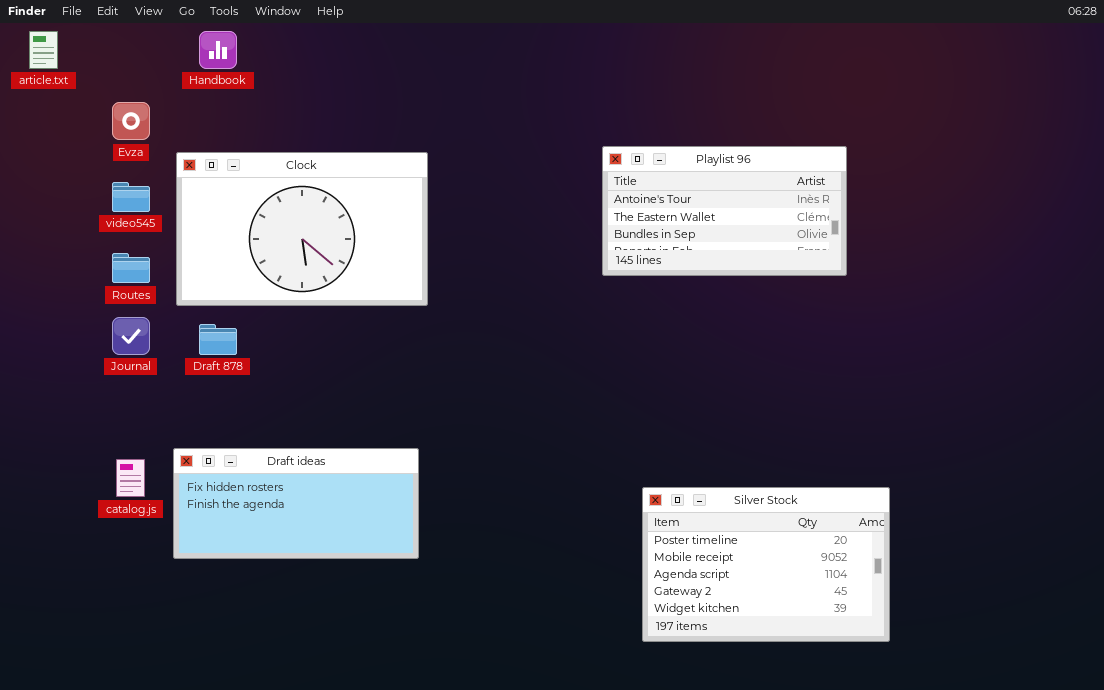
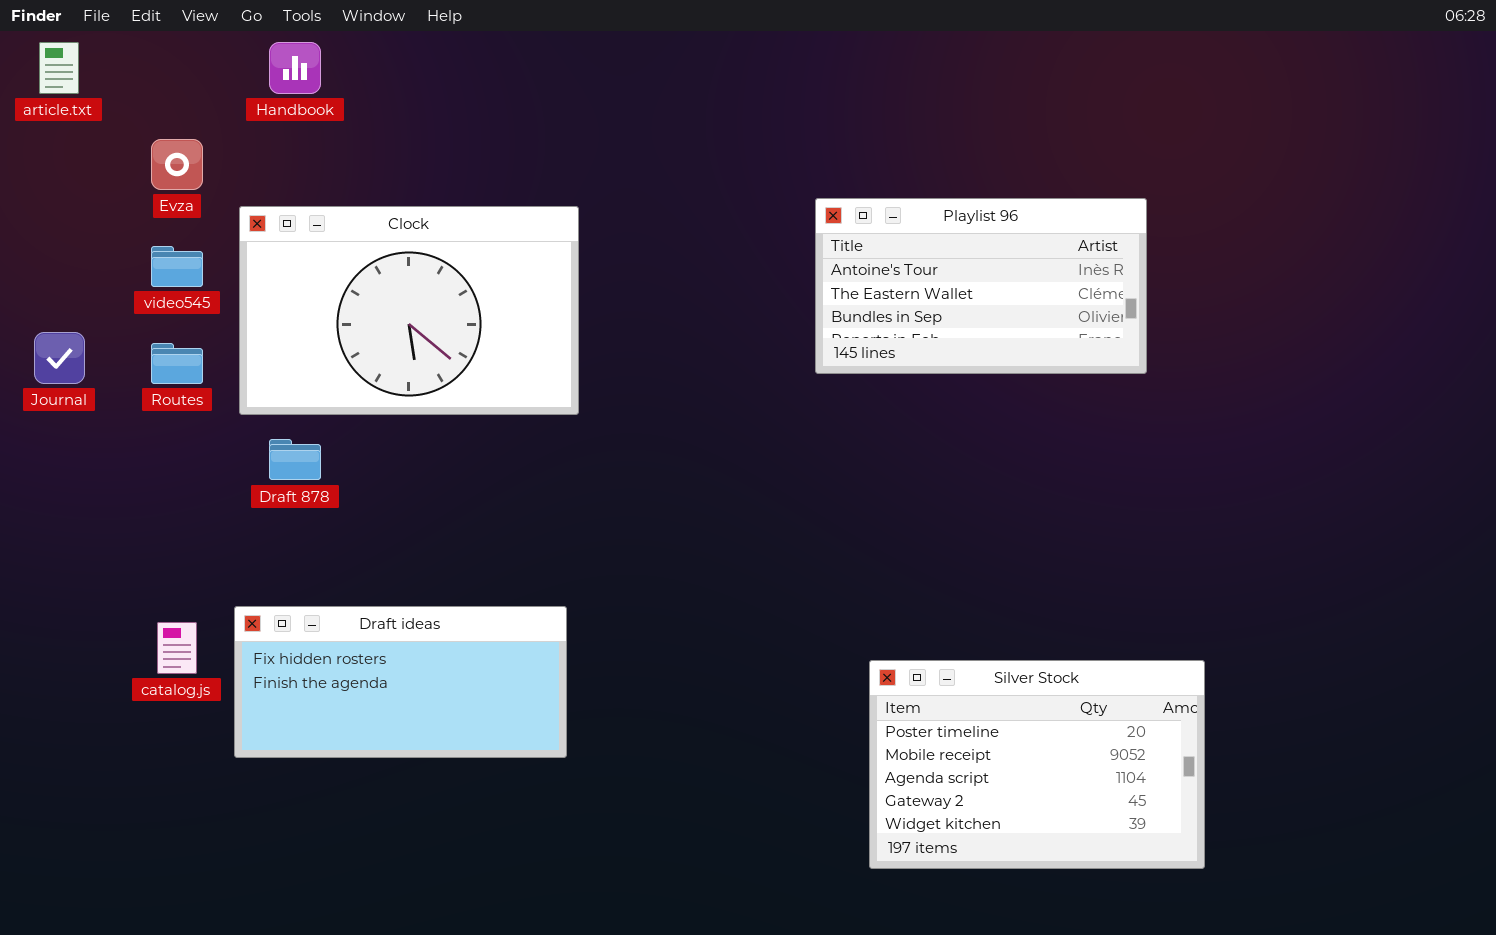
Journal: [112,317,150,355] -> [34,332,85,384], moved

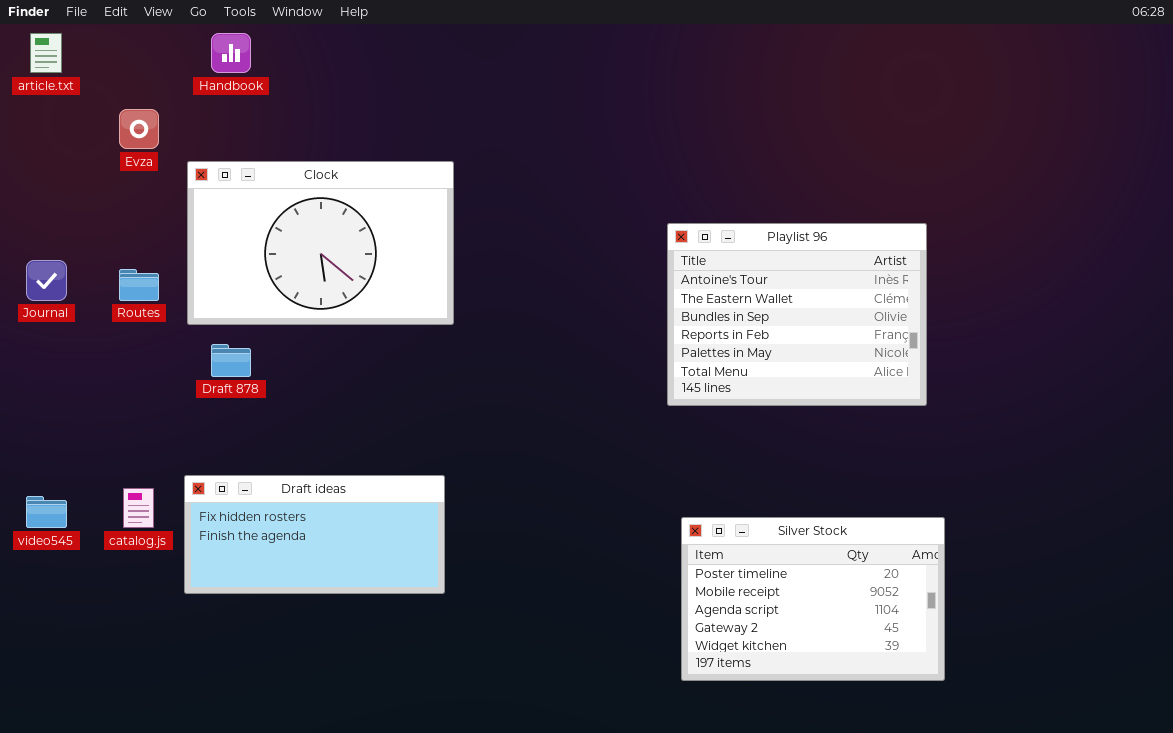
Playlist 96: [815,198,1147,374] -> [667,223,927,406], moved, resized
video545: [151,246,203,287] -> [26,496,67,528], moved

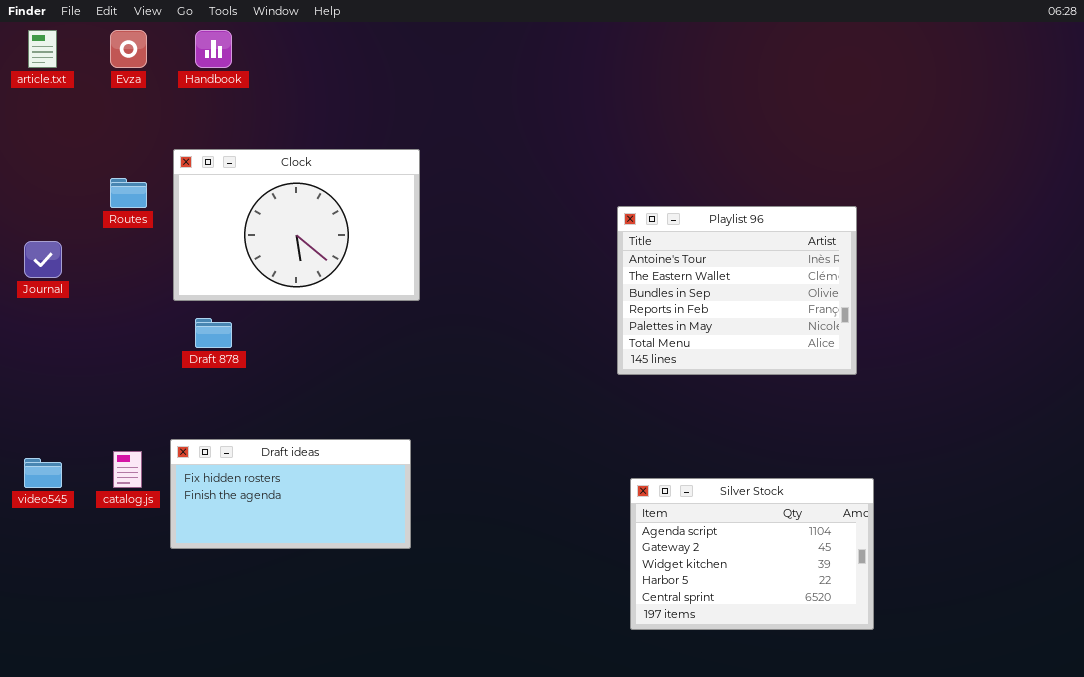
Evza: [119,109,159,149] -> [110,30,147,68], moved
Routes: [119,269,159,301] -> [110,178,147,208], moved
Silver Stock: [681,517,945,681] -> [630,478,874,630], scrolled down 2 rows

